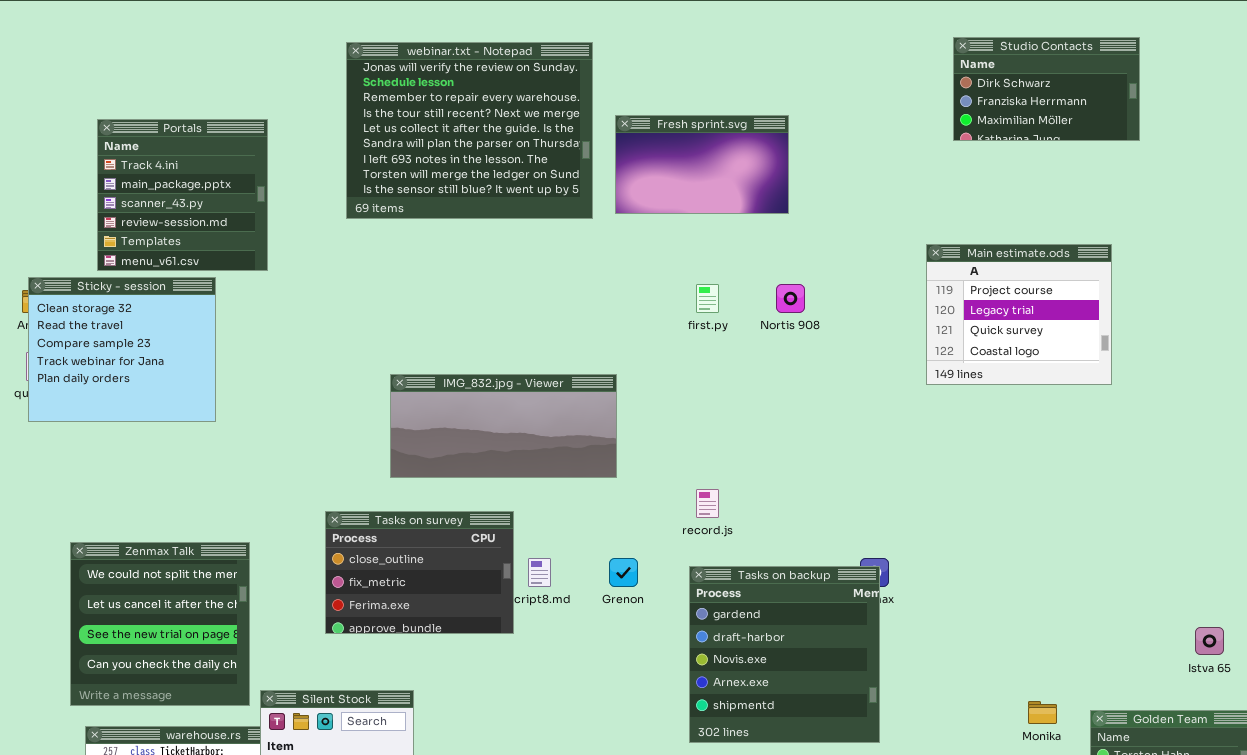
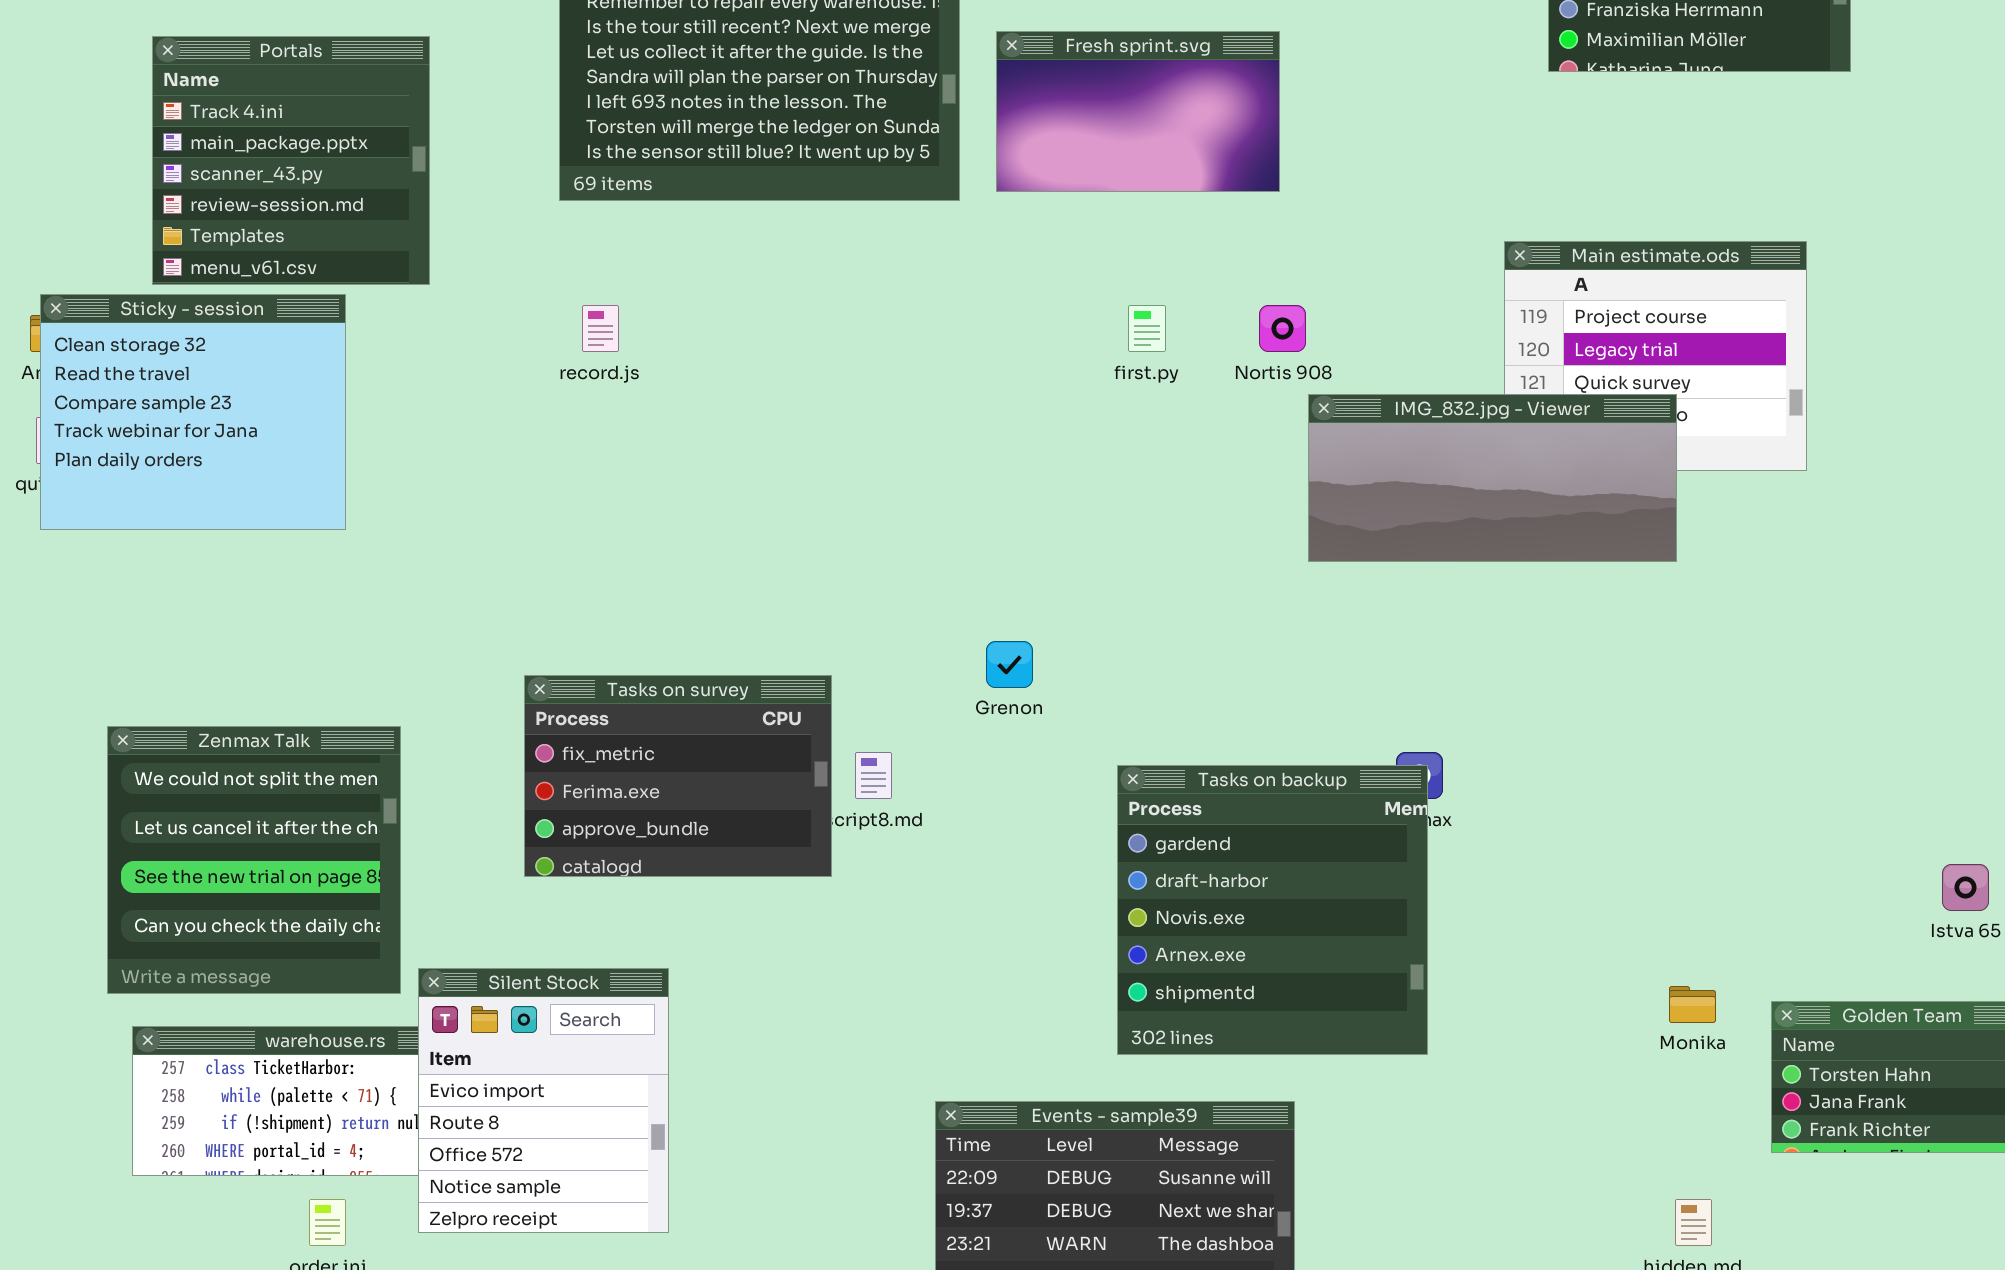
IMG_832.jpg - Viewer: [390,374,617,478] -> [1308,394,1677,562], moved
record.js: [696,489,719,518] -> [582,305,619,352], moved
Tasks on survey: [325,511,514,634] -> [524,675,832,877], scrolled down 1 row
Grenon: [609,558,638,587] -> [986,641,1033,688], moved

